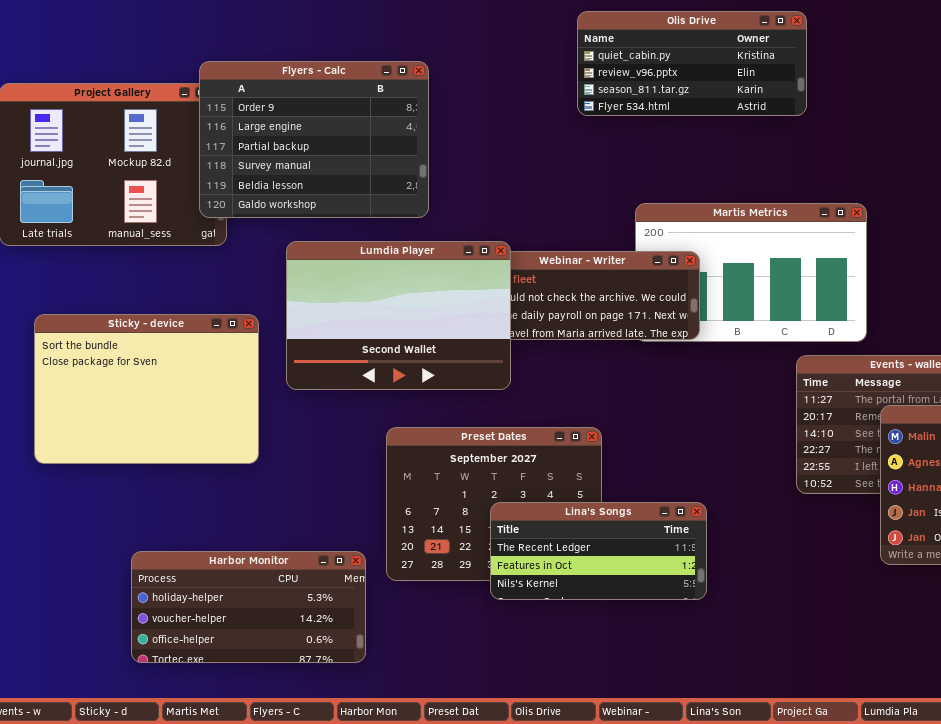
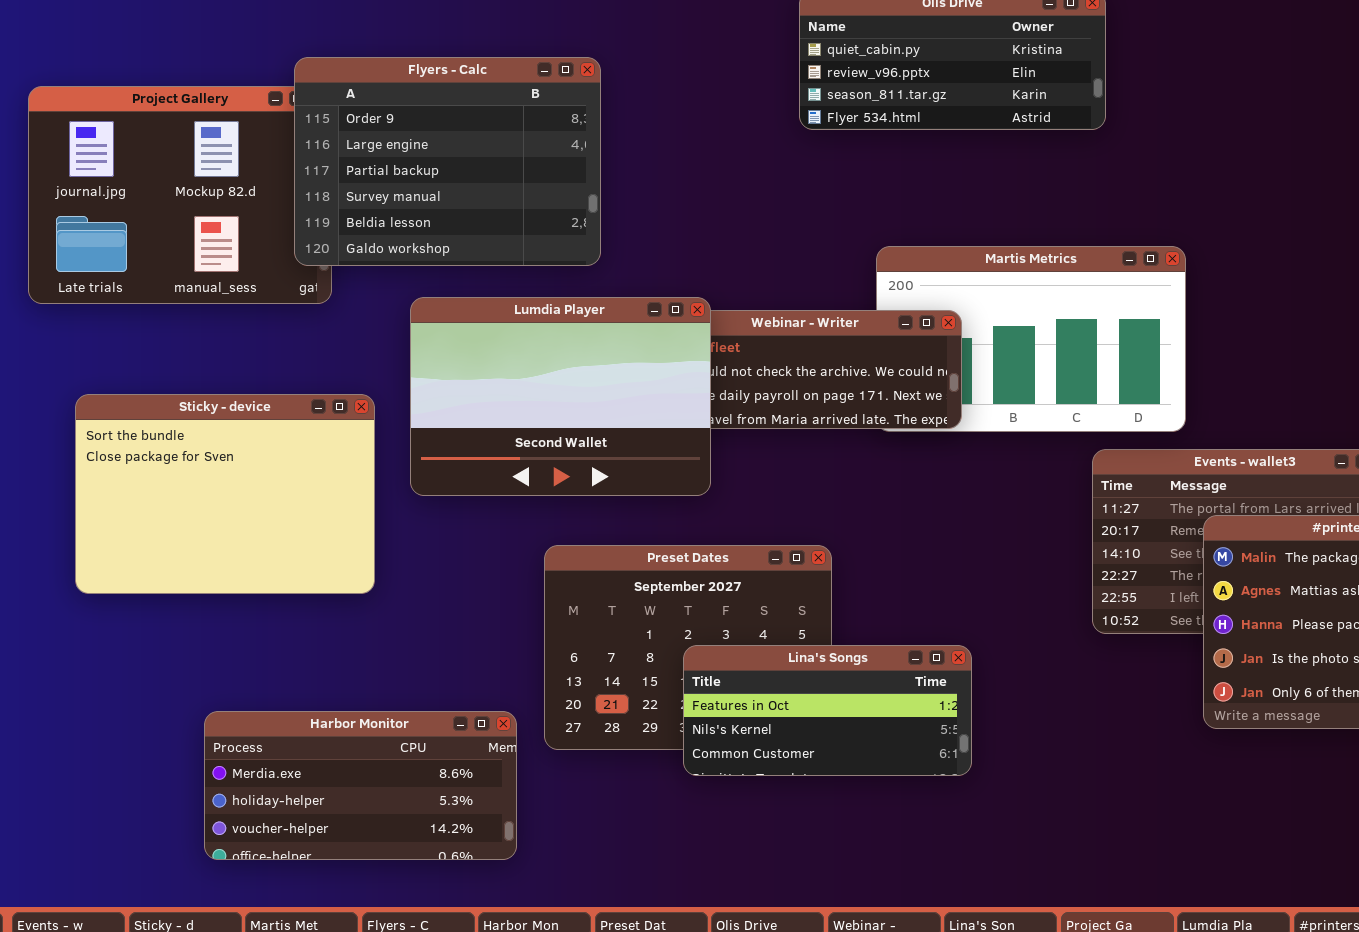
Lina's Songs: [490,502,707,600] -> [683,645,972,776], scrolled down 1 row
Harbor Monitor: [131,551,366,663] -> [204,711,517,860], scrolled up 1 row

